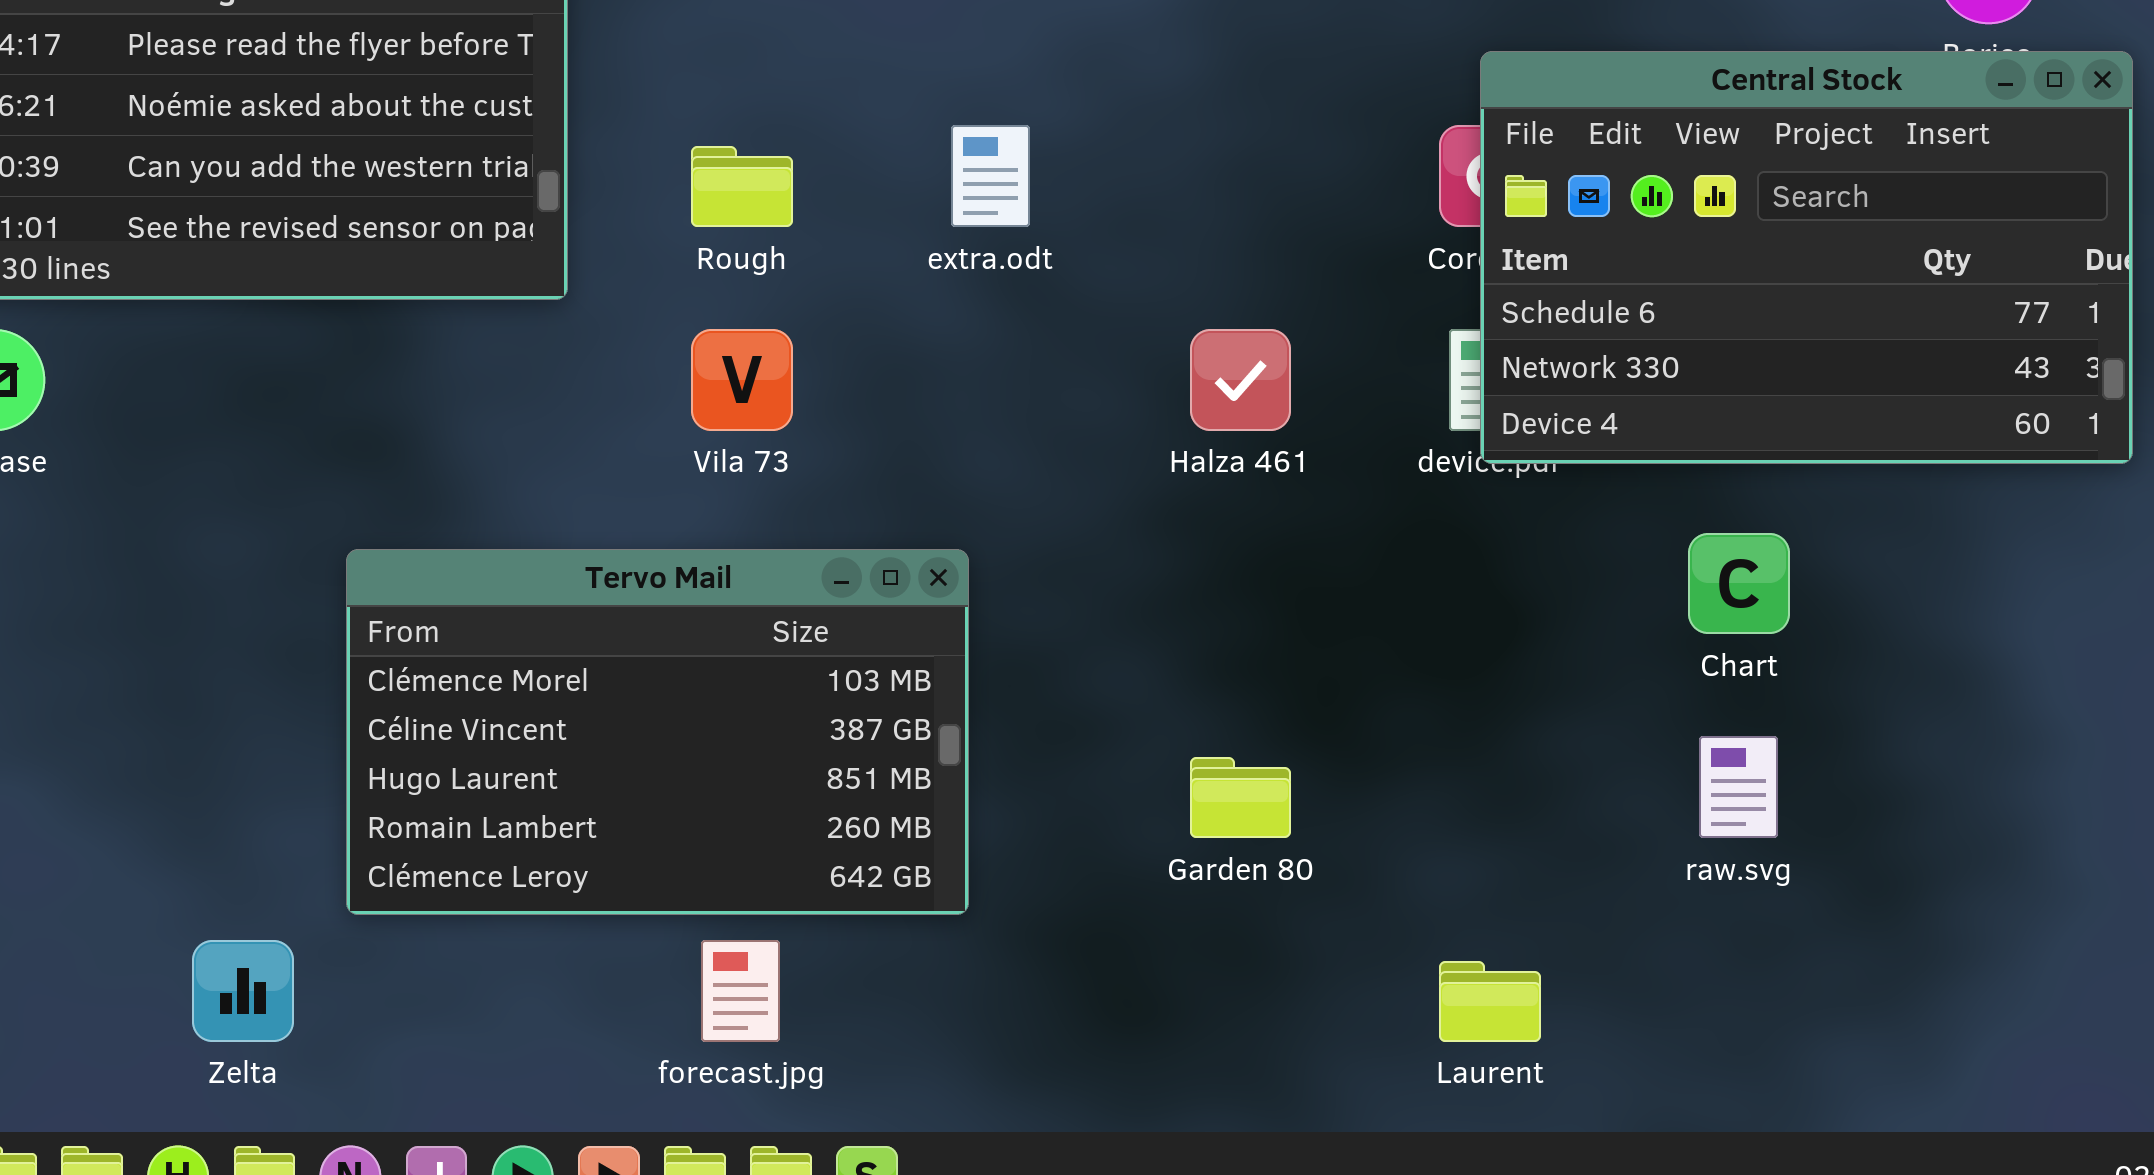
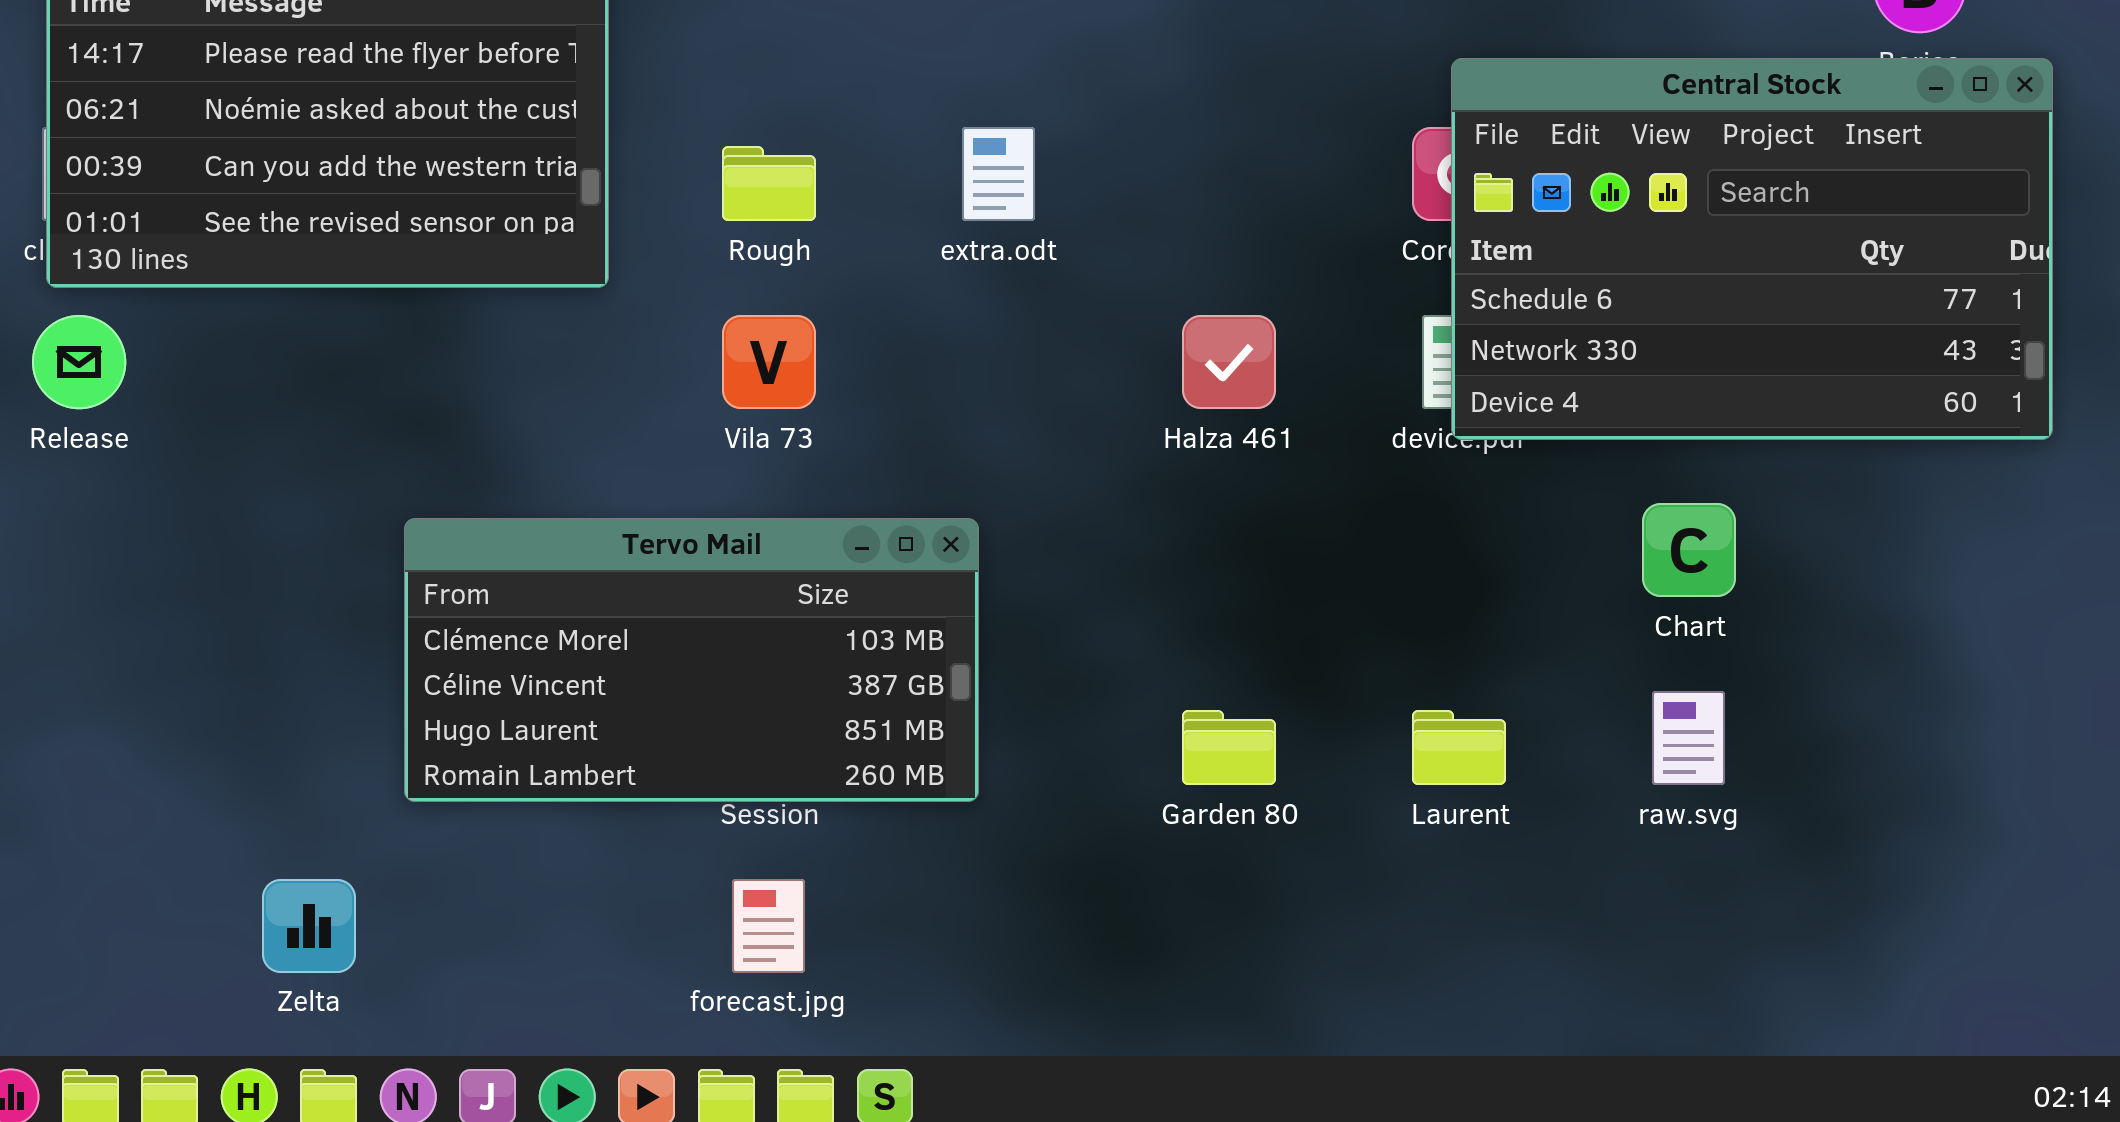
Tervo Mail: [346,549,969,915] -> [404,518,979,802], resized
Laurent: [1439,961,1541,1042] -> [1412,710,1506,785], moved

